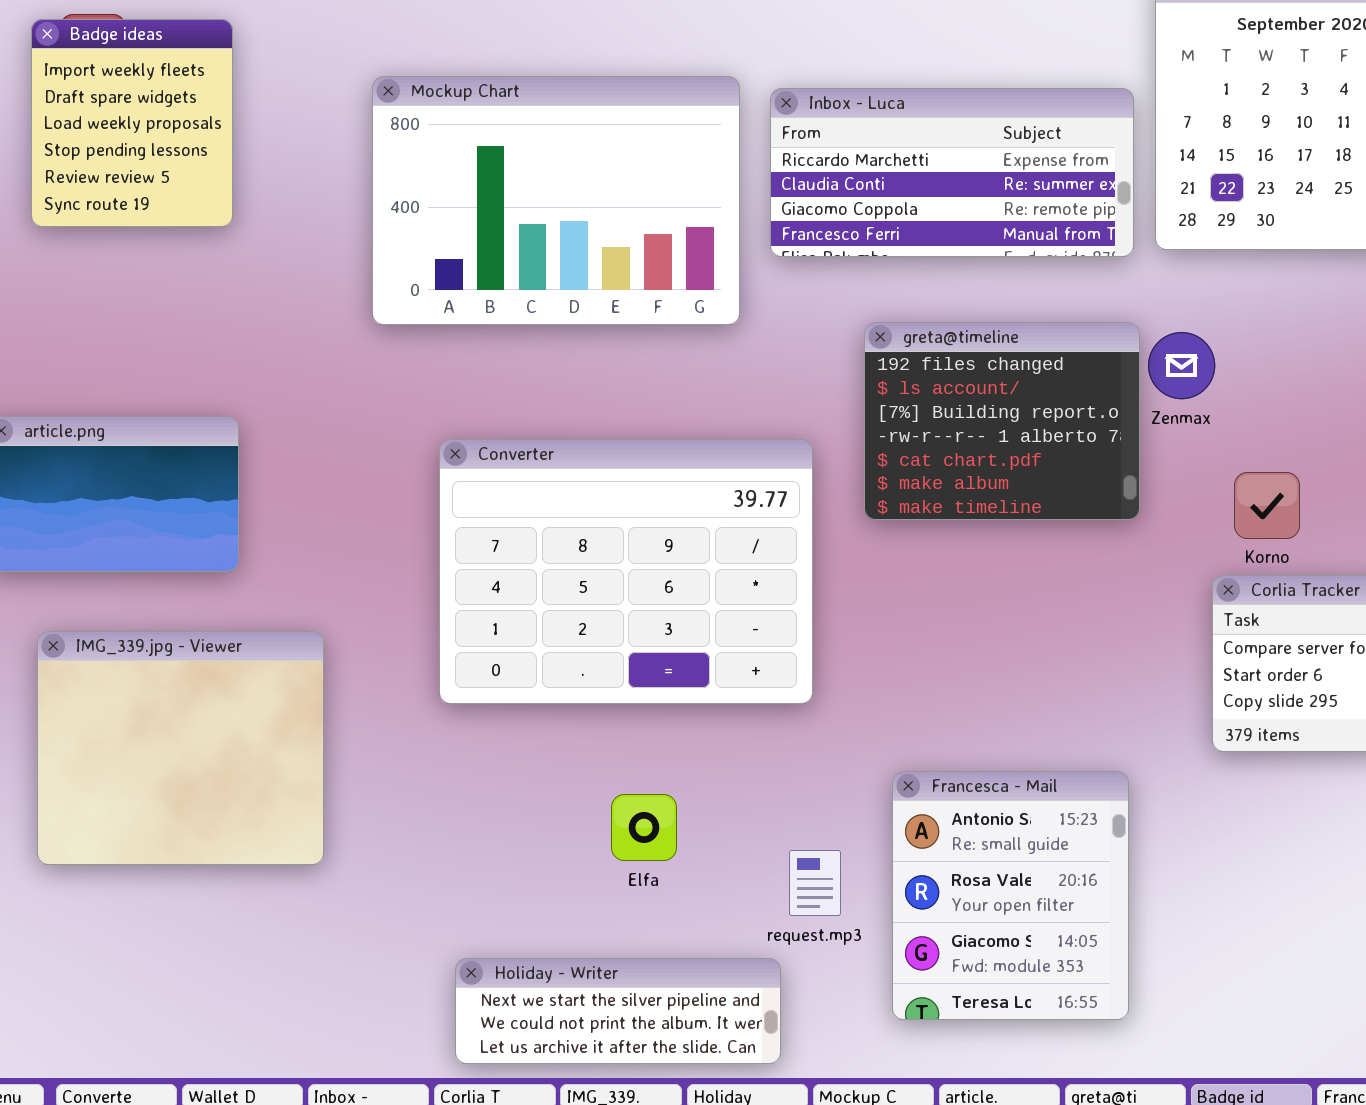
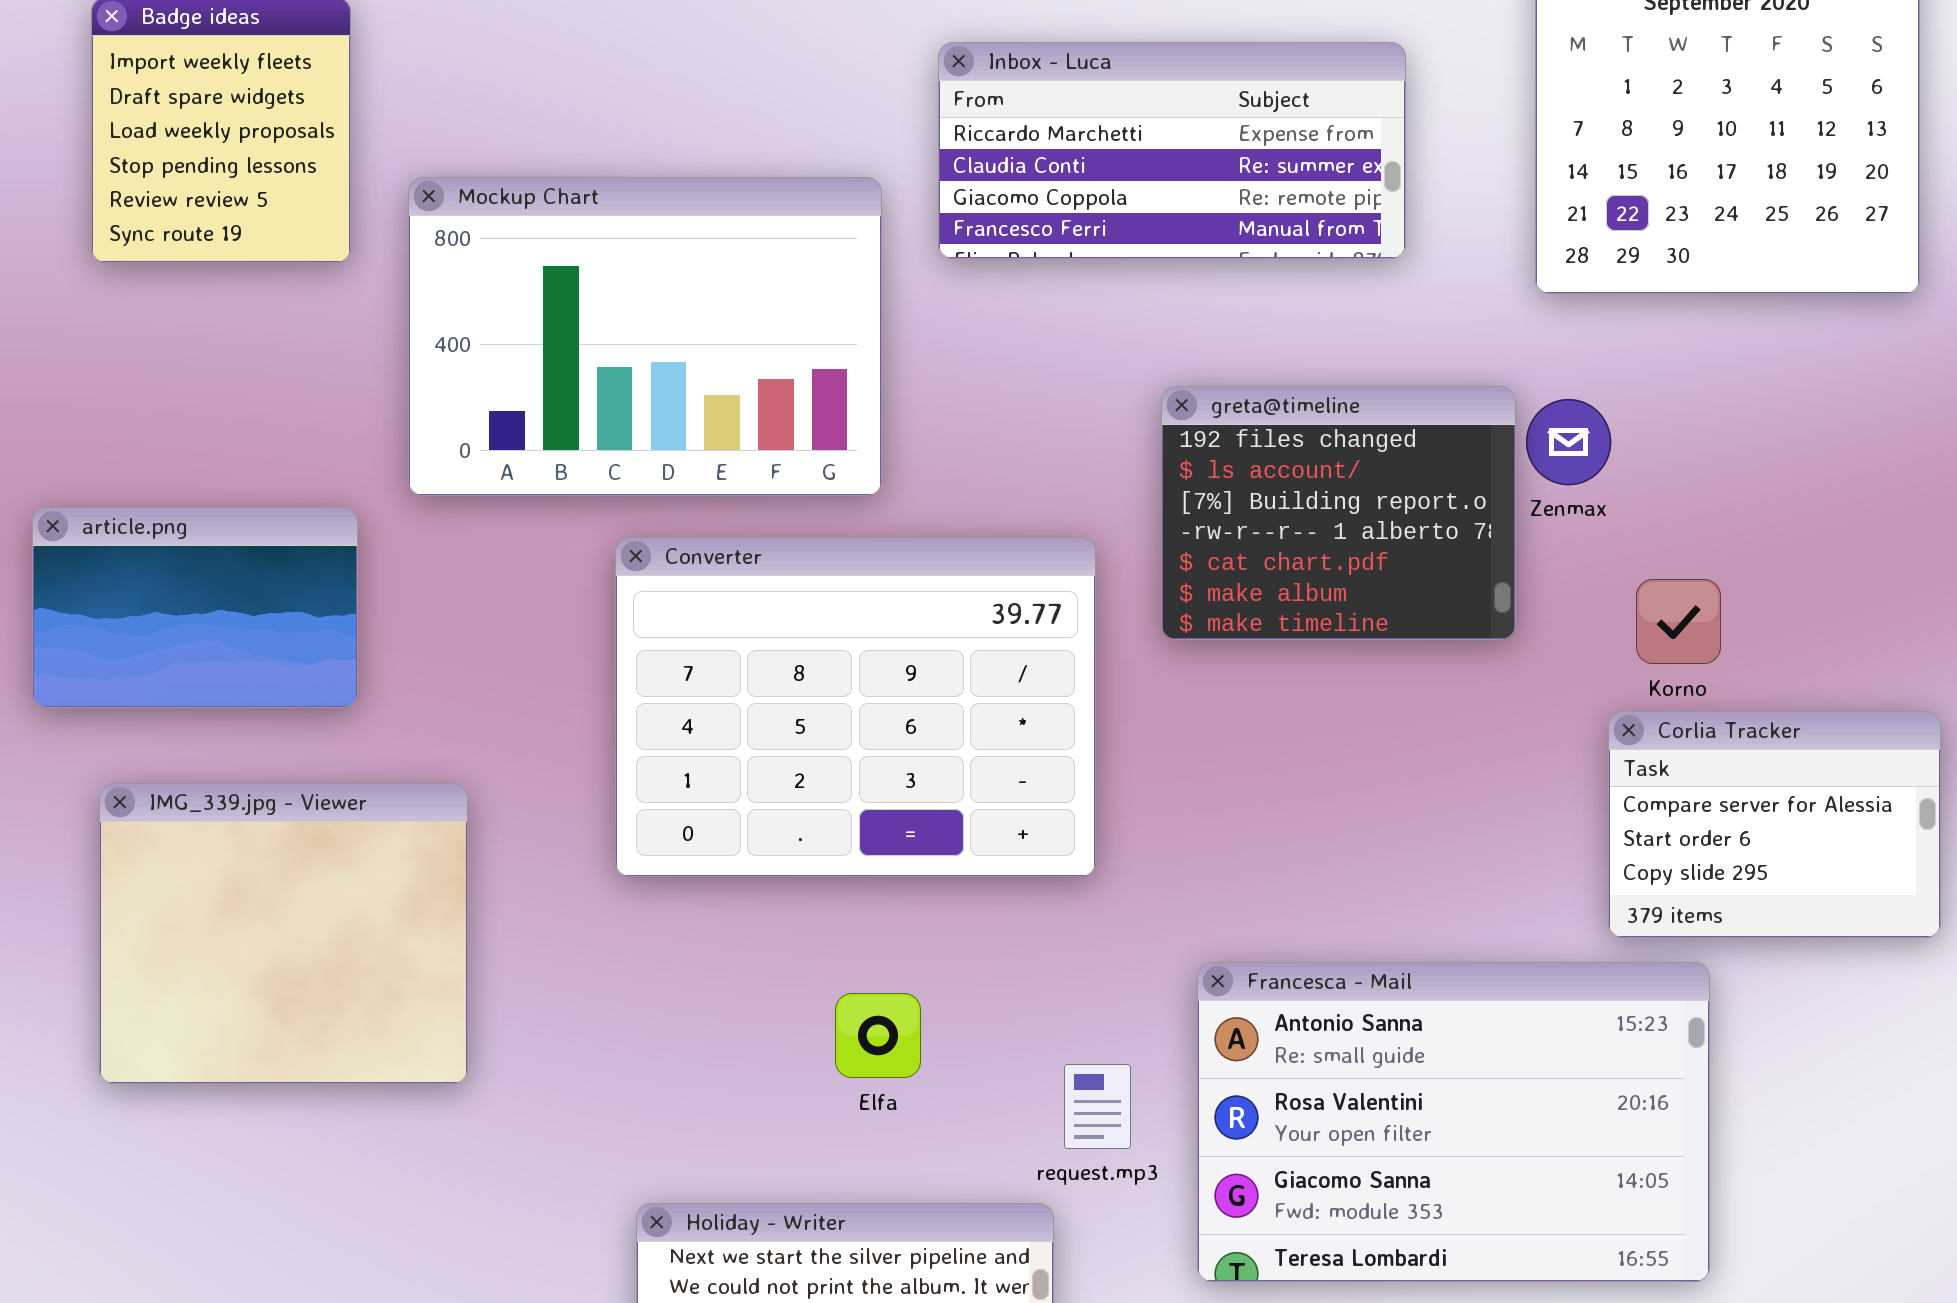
Mockup Chart: [372,76,740,325] -> [408,177,882,496], moved
Inbox - Luca: [770,88,1134,257] -> [938,42,1406,259], moved
Francesca - Mail: [892,771,1129,1020] -> [1197,962,1710,1282], resized

